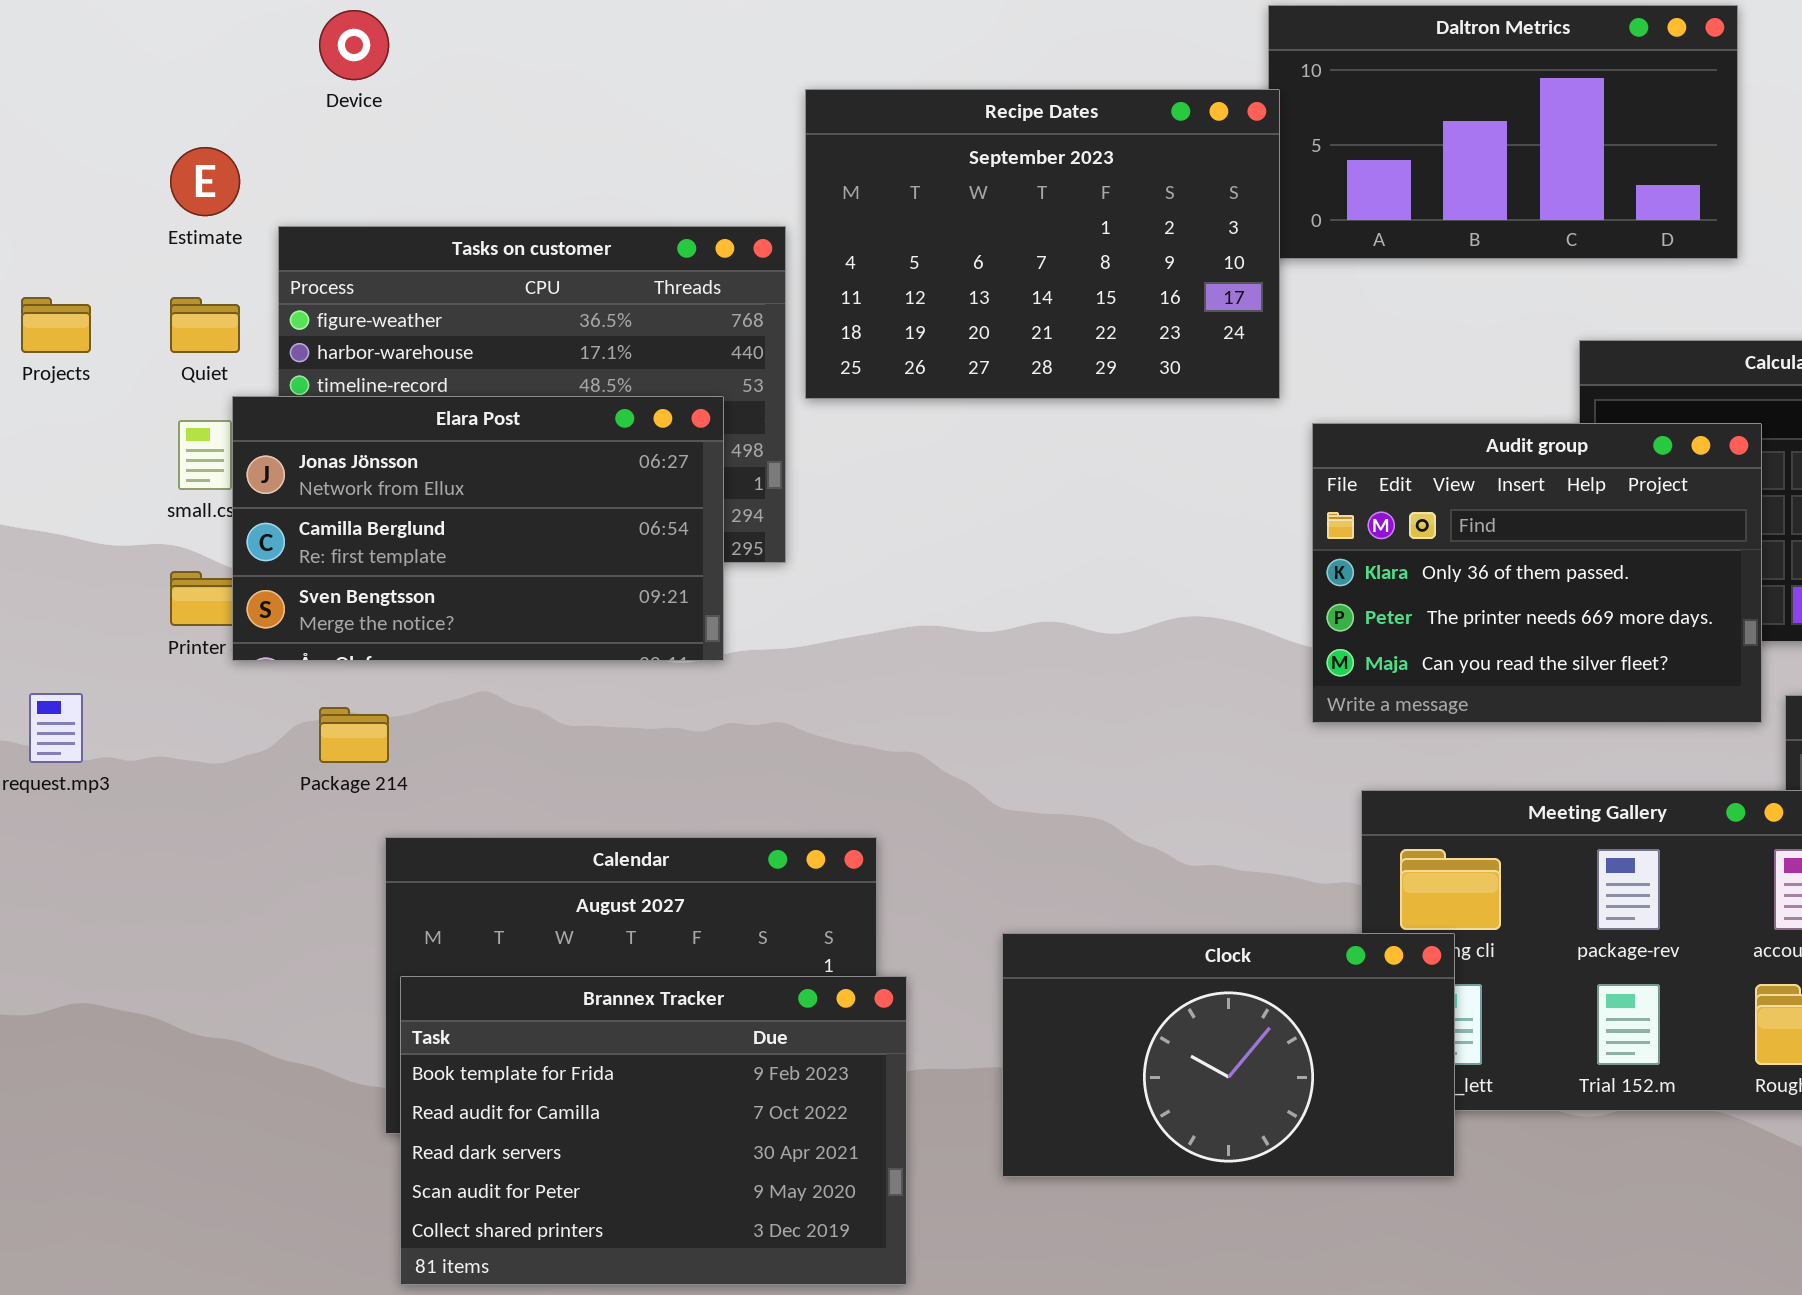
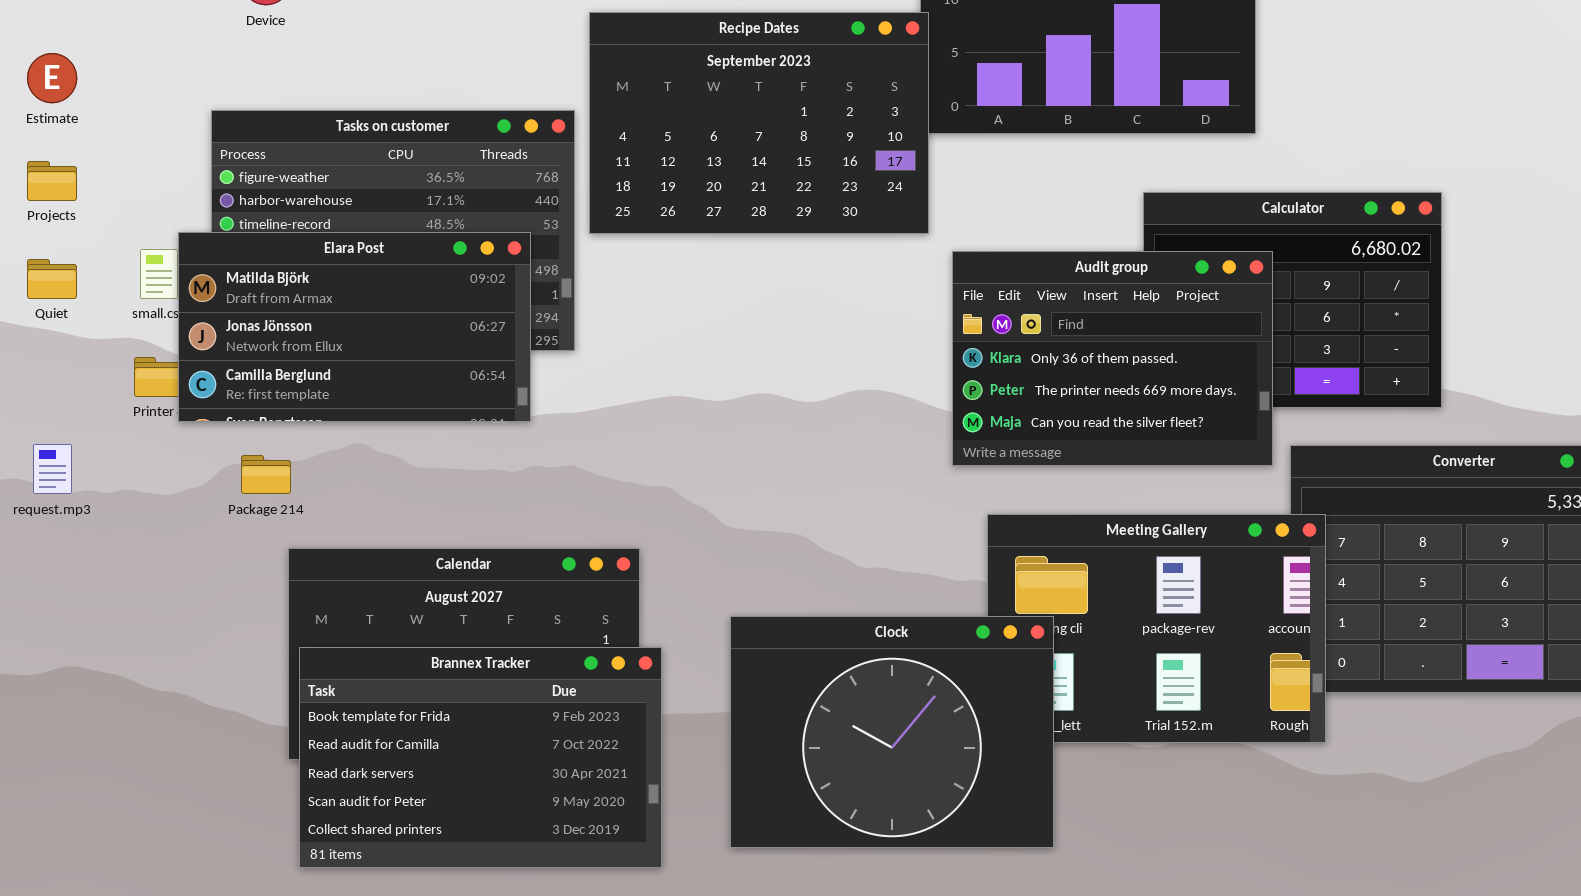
Estimate: [170,147,240,216] -> [27,53,77,103], moved
Quiet: [170,297,240,353] -> [27,259,77,299], moved
Elara Post: [232,396,724,661] -> [178,232,531,422], scrolled up 1 row
Clock: [1002,933,1455,1177] -> [730,616,1054,848], resized

